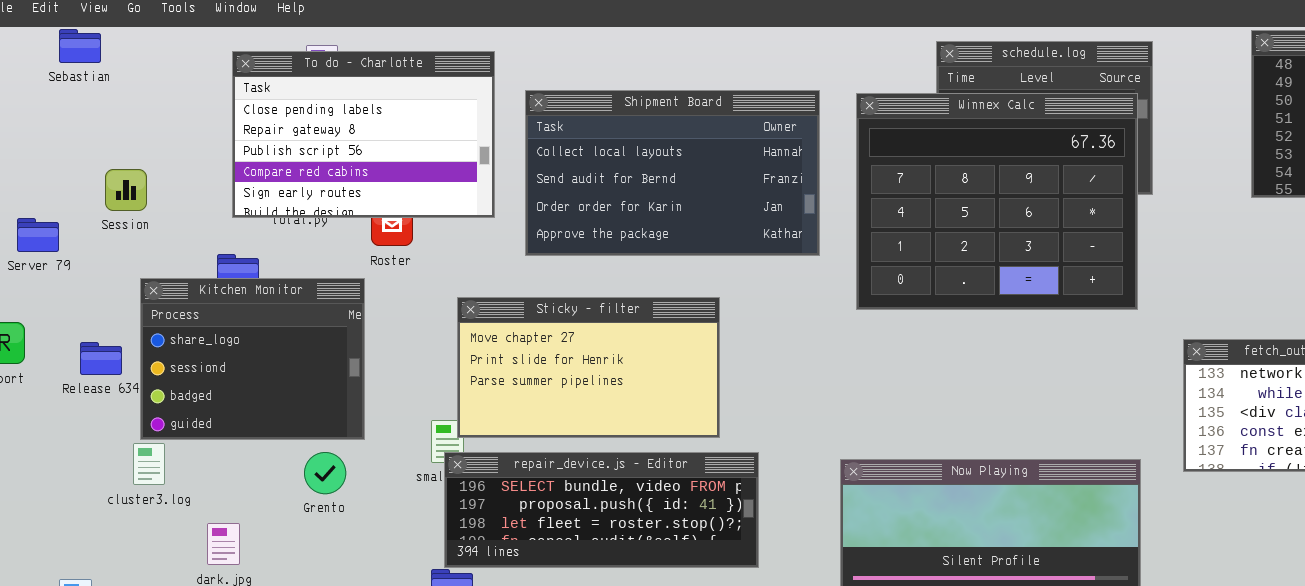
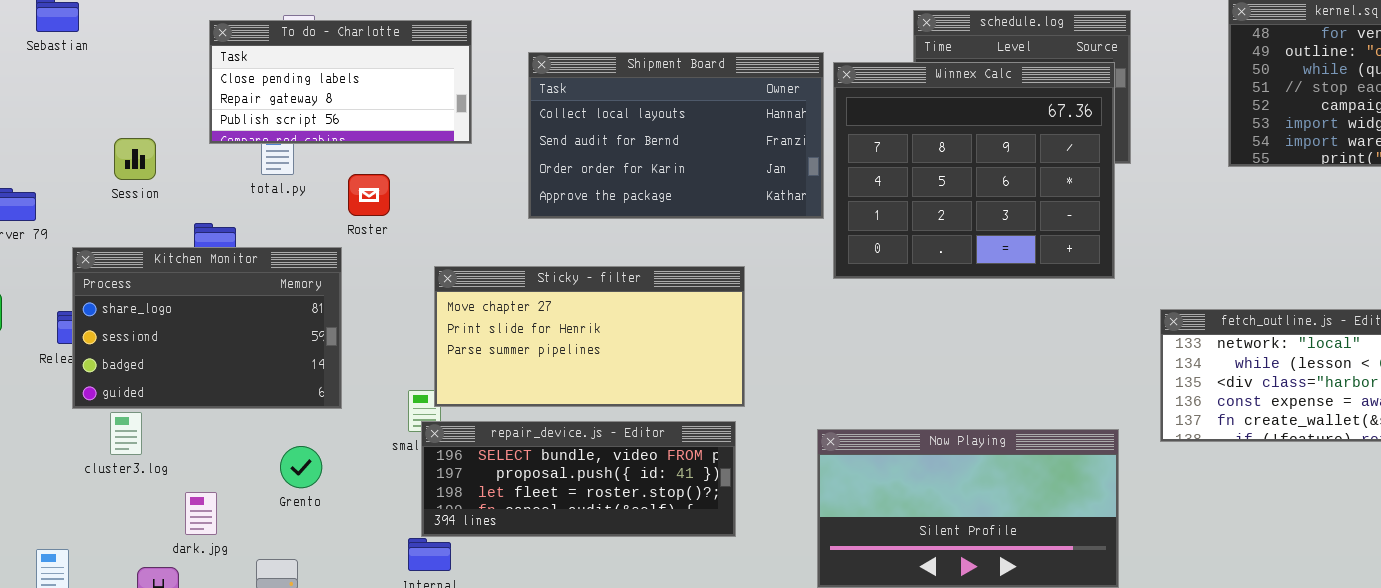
To do - Charlotte: [232,51,495,218] -> [209,20,472,144], resized
Shipment Board: [525,90,820,256] -> [528,52,824,219], moved
Session: [105,169,147,211] -> [114,138,156,180], moved
Kitchen Monitor: [140,278,365,440] -> [72,247,342,409], resized
Sticky - filter: [457,297,720,438] -> [434,266,745,407], resized
Grento: [304,452,346,494] -> [280,446,322,488], moved

